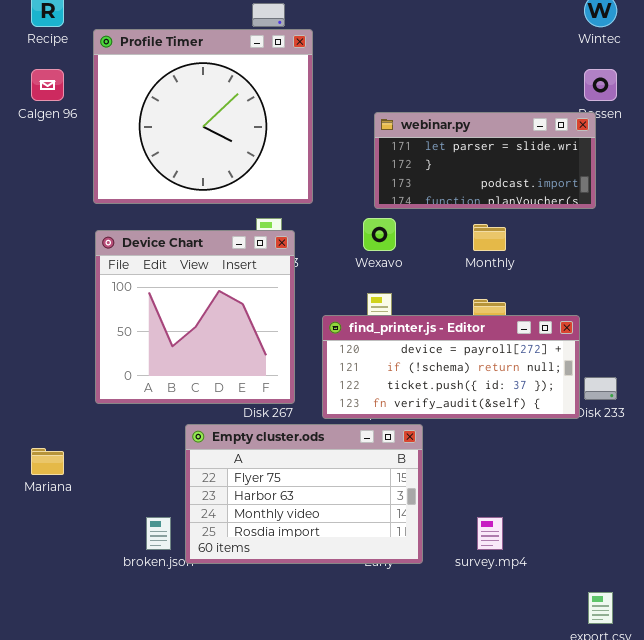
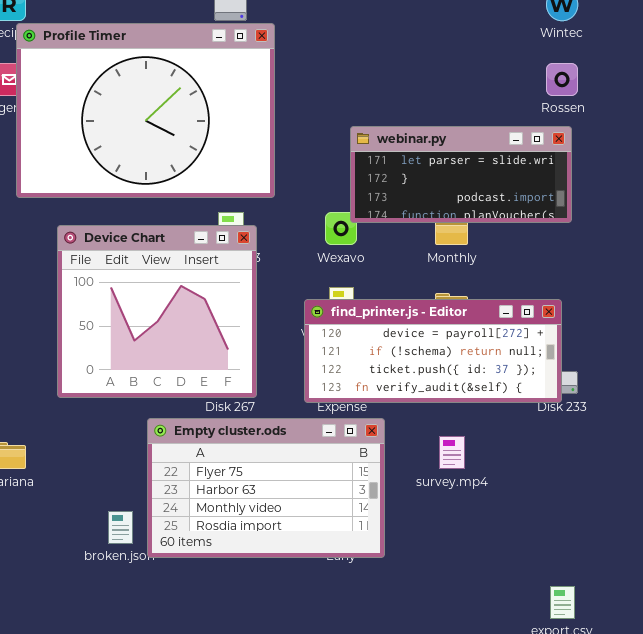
Profile Timer: [93,29,313,204] -> [16,23,275,198], resized
webinar.py: [374,112,596,209] -> [350,126,572,223], moved
find_printer.js - Editor: [322,315,580,419] -> [304,299,562,403], moved
survey.mp4: [477,517,503,550] -> [439,436,465,469], moved

